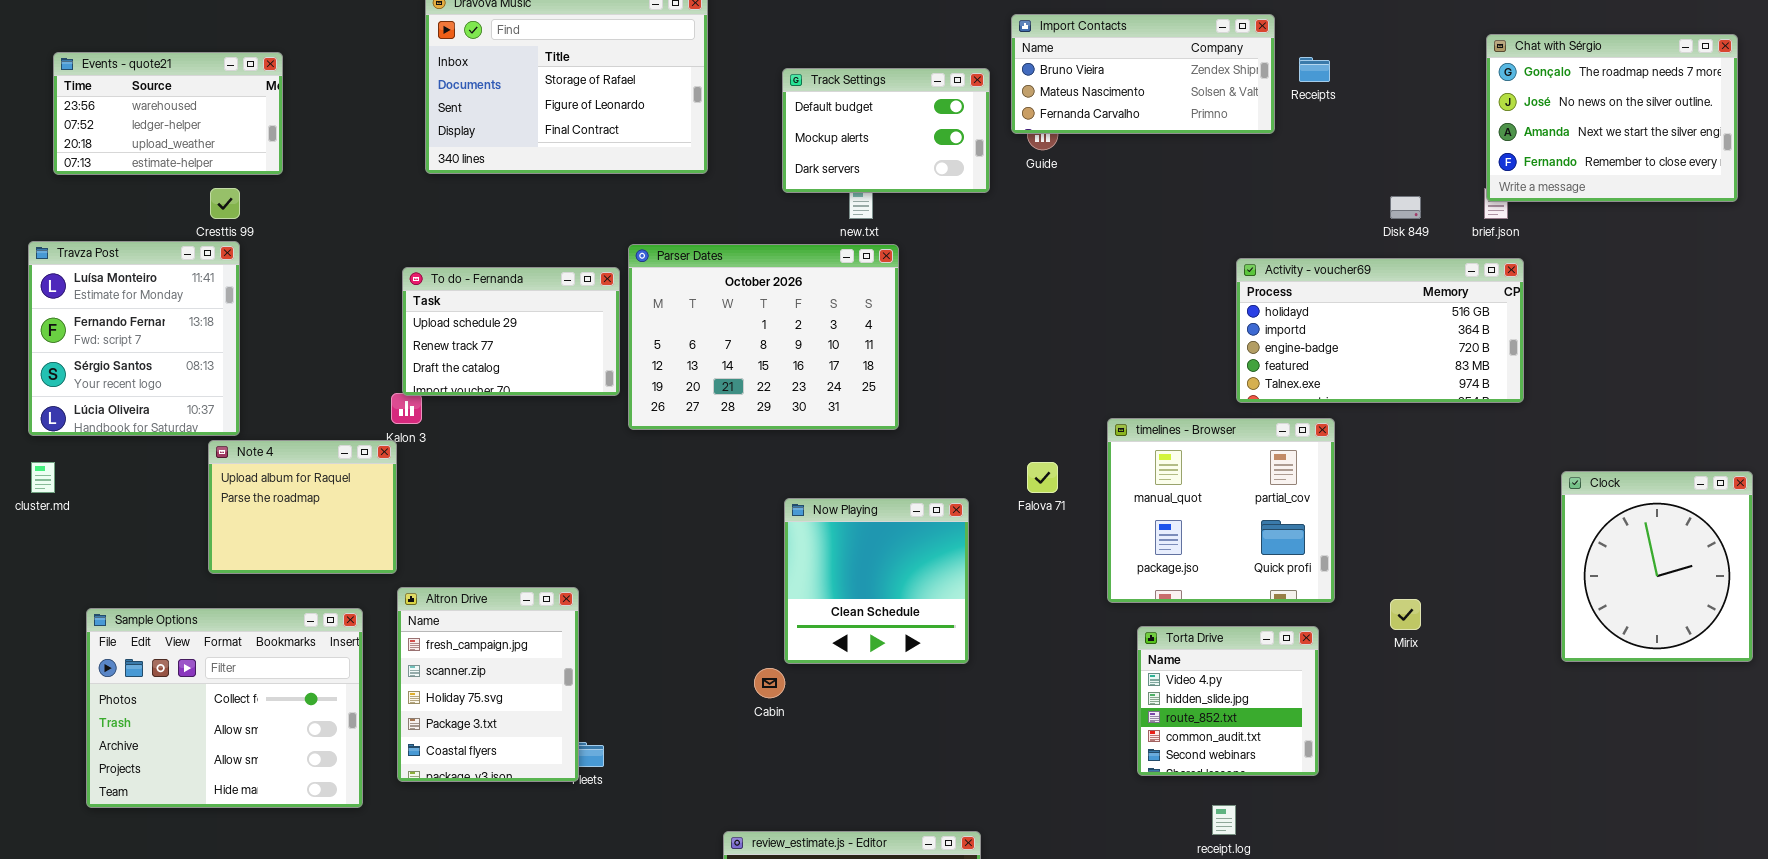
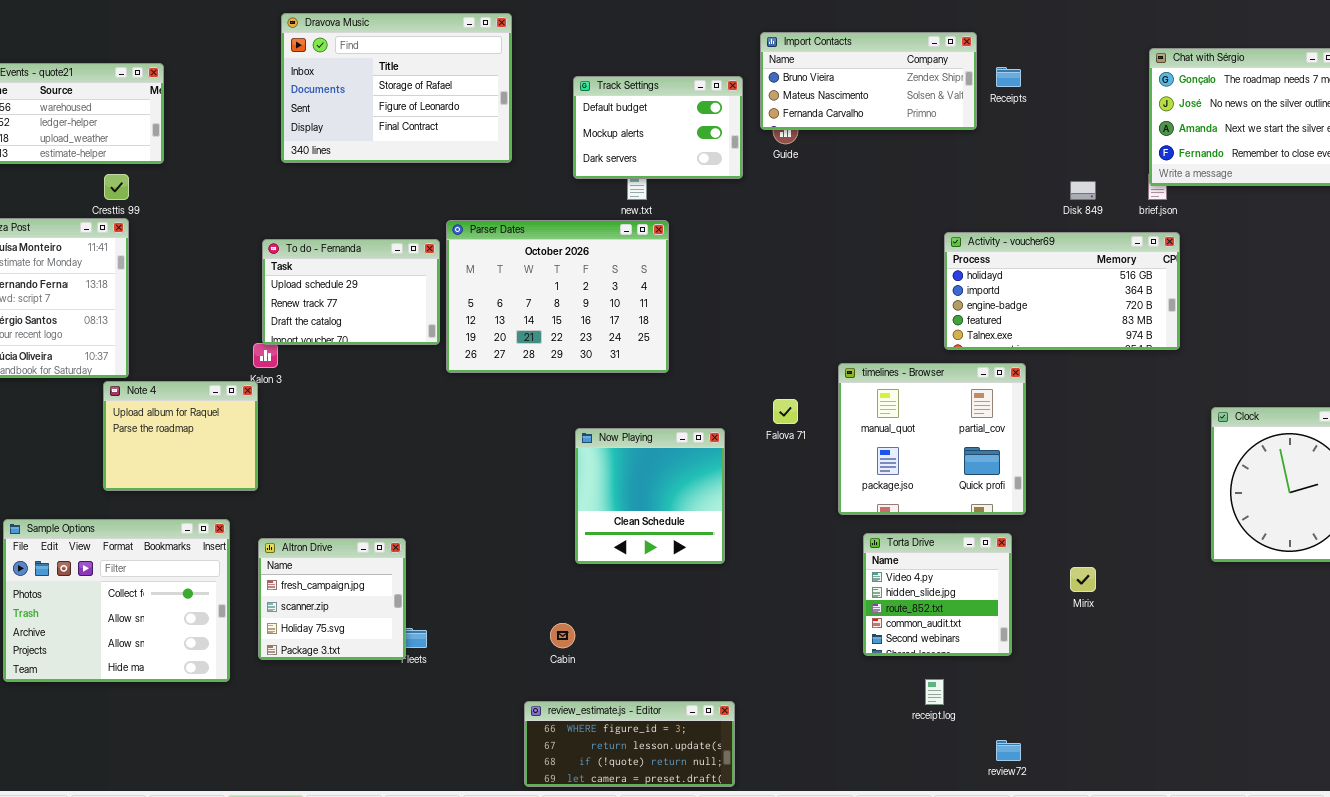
Altron Drive: [397,587,579,782] -> [258,538,406,660], resized
Mirix: [1390,599,1421,630] -> [1070,567,1096,592], moved
Cabin: [754,668,785,698] -> [550,623,575,648], moved

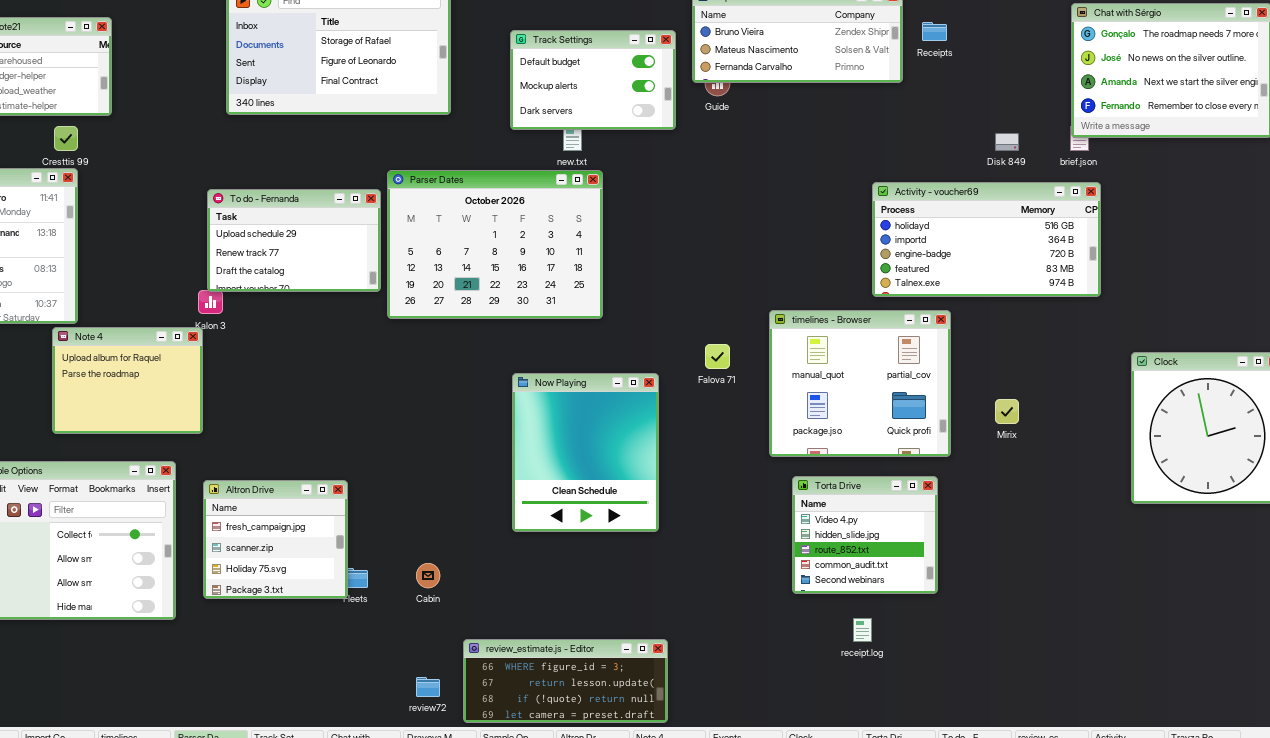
Now Playing: [575,428,725,564] -> [512,373,659,532], resized
Mirix: [1070,567,1096,592] -> [995,399,1019,424], moved
Cabin: [550,623,575,648] -> [416,563,440,588], moved
review72: [996,740,1021,761] -> [416,677,440,697], moved

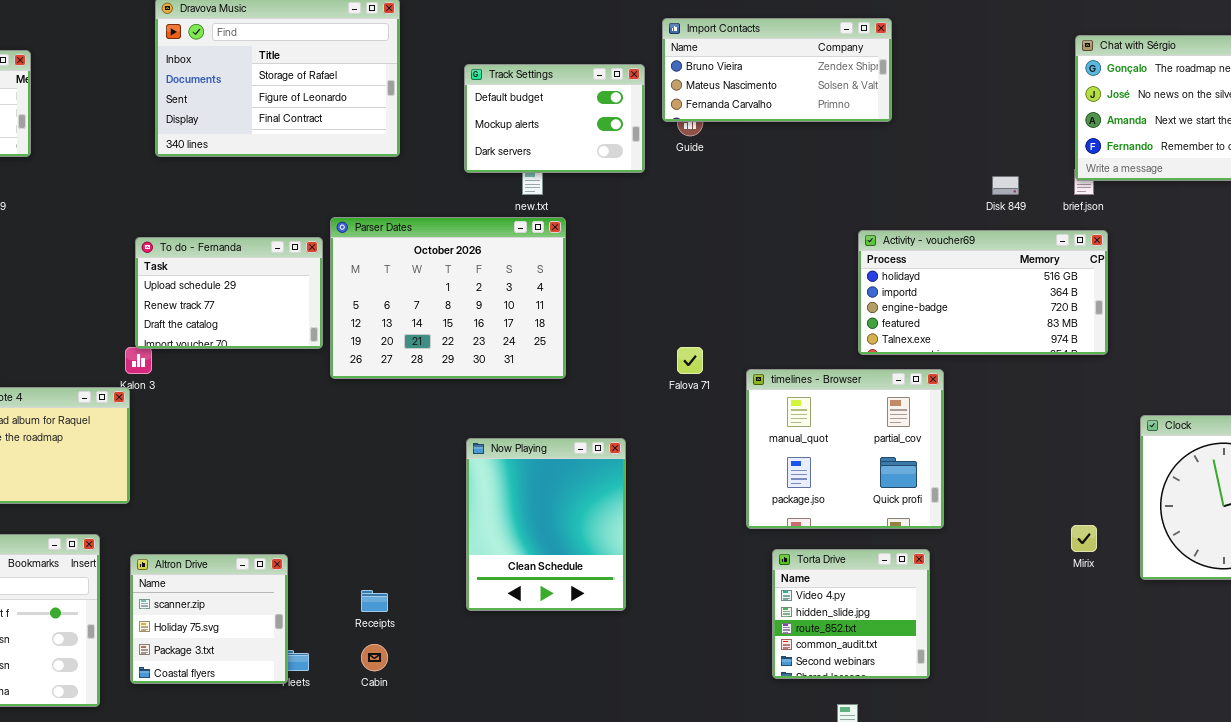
Receipts: [922,22,947,41] -> [361,590,388,612], moved
Falova 71: [705,344,730,369] -> [677,347,703,374], moved
Mirix: [995,399,1019,424] -> [1071,525,1097,552], moved
Altron Drive: [203,480,348,599] -> [130,554,288,684], scrolled down 1 row

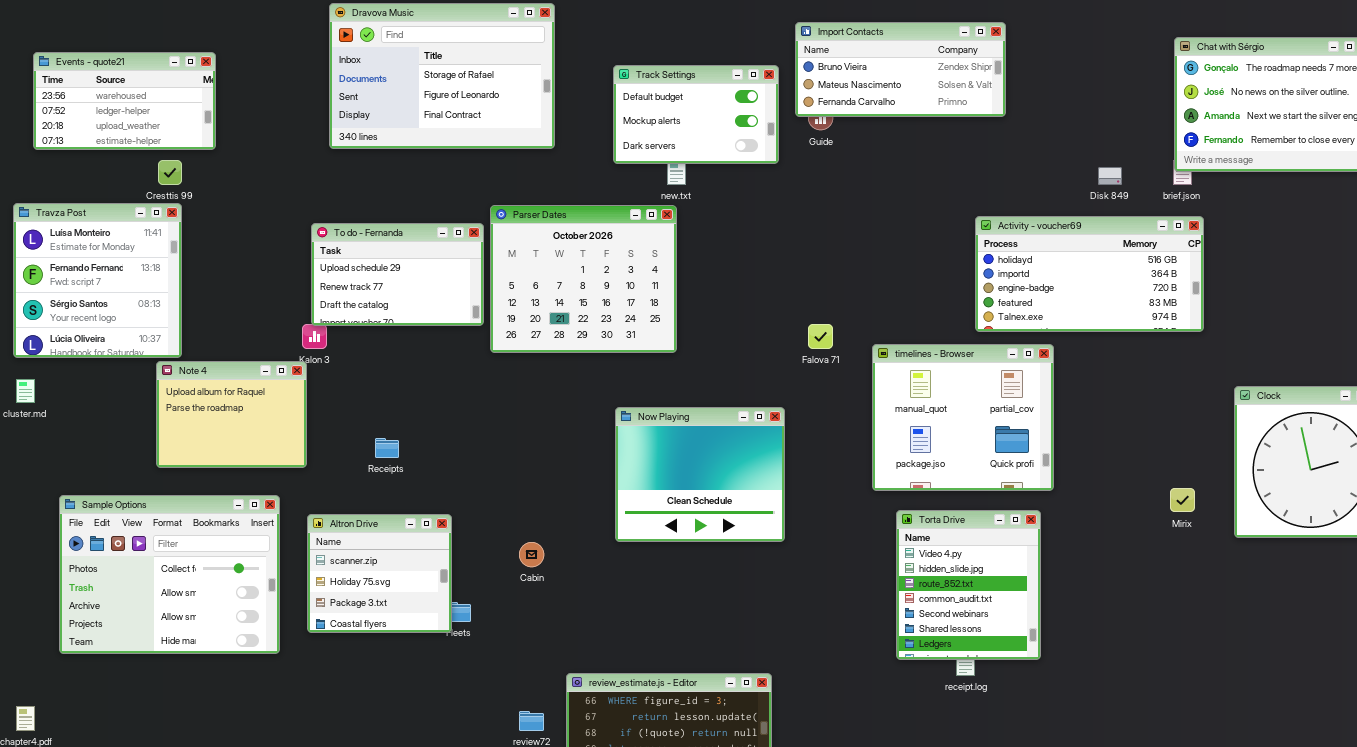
Parser Dates: [330,217,566,379] -> [490,205,677,353], resized
Now Playing: [466,438,626,611] -> [615,407,785,542], resized
Torta Drive: [772,549,930,679] -> [896,510,1041,660], resized
Receipts: [361,590,388,612] -> [375,438,399,458], moved
Cabin: [361,644,388,671] -> [519,542,544,567], moved

